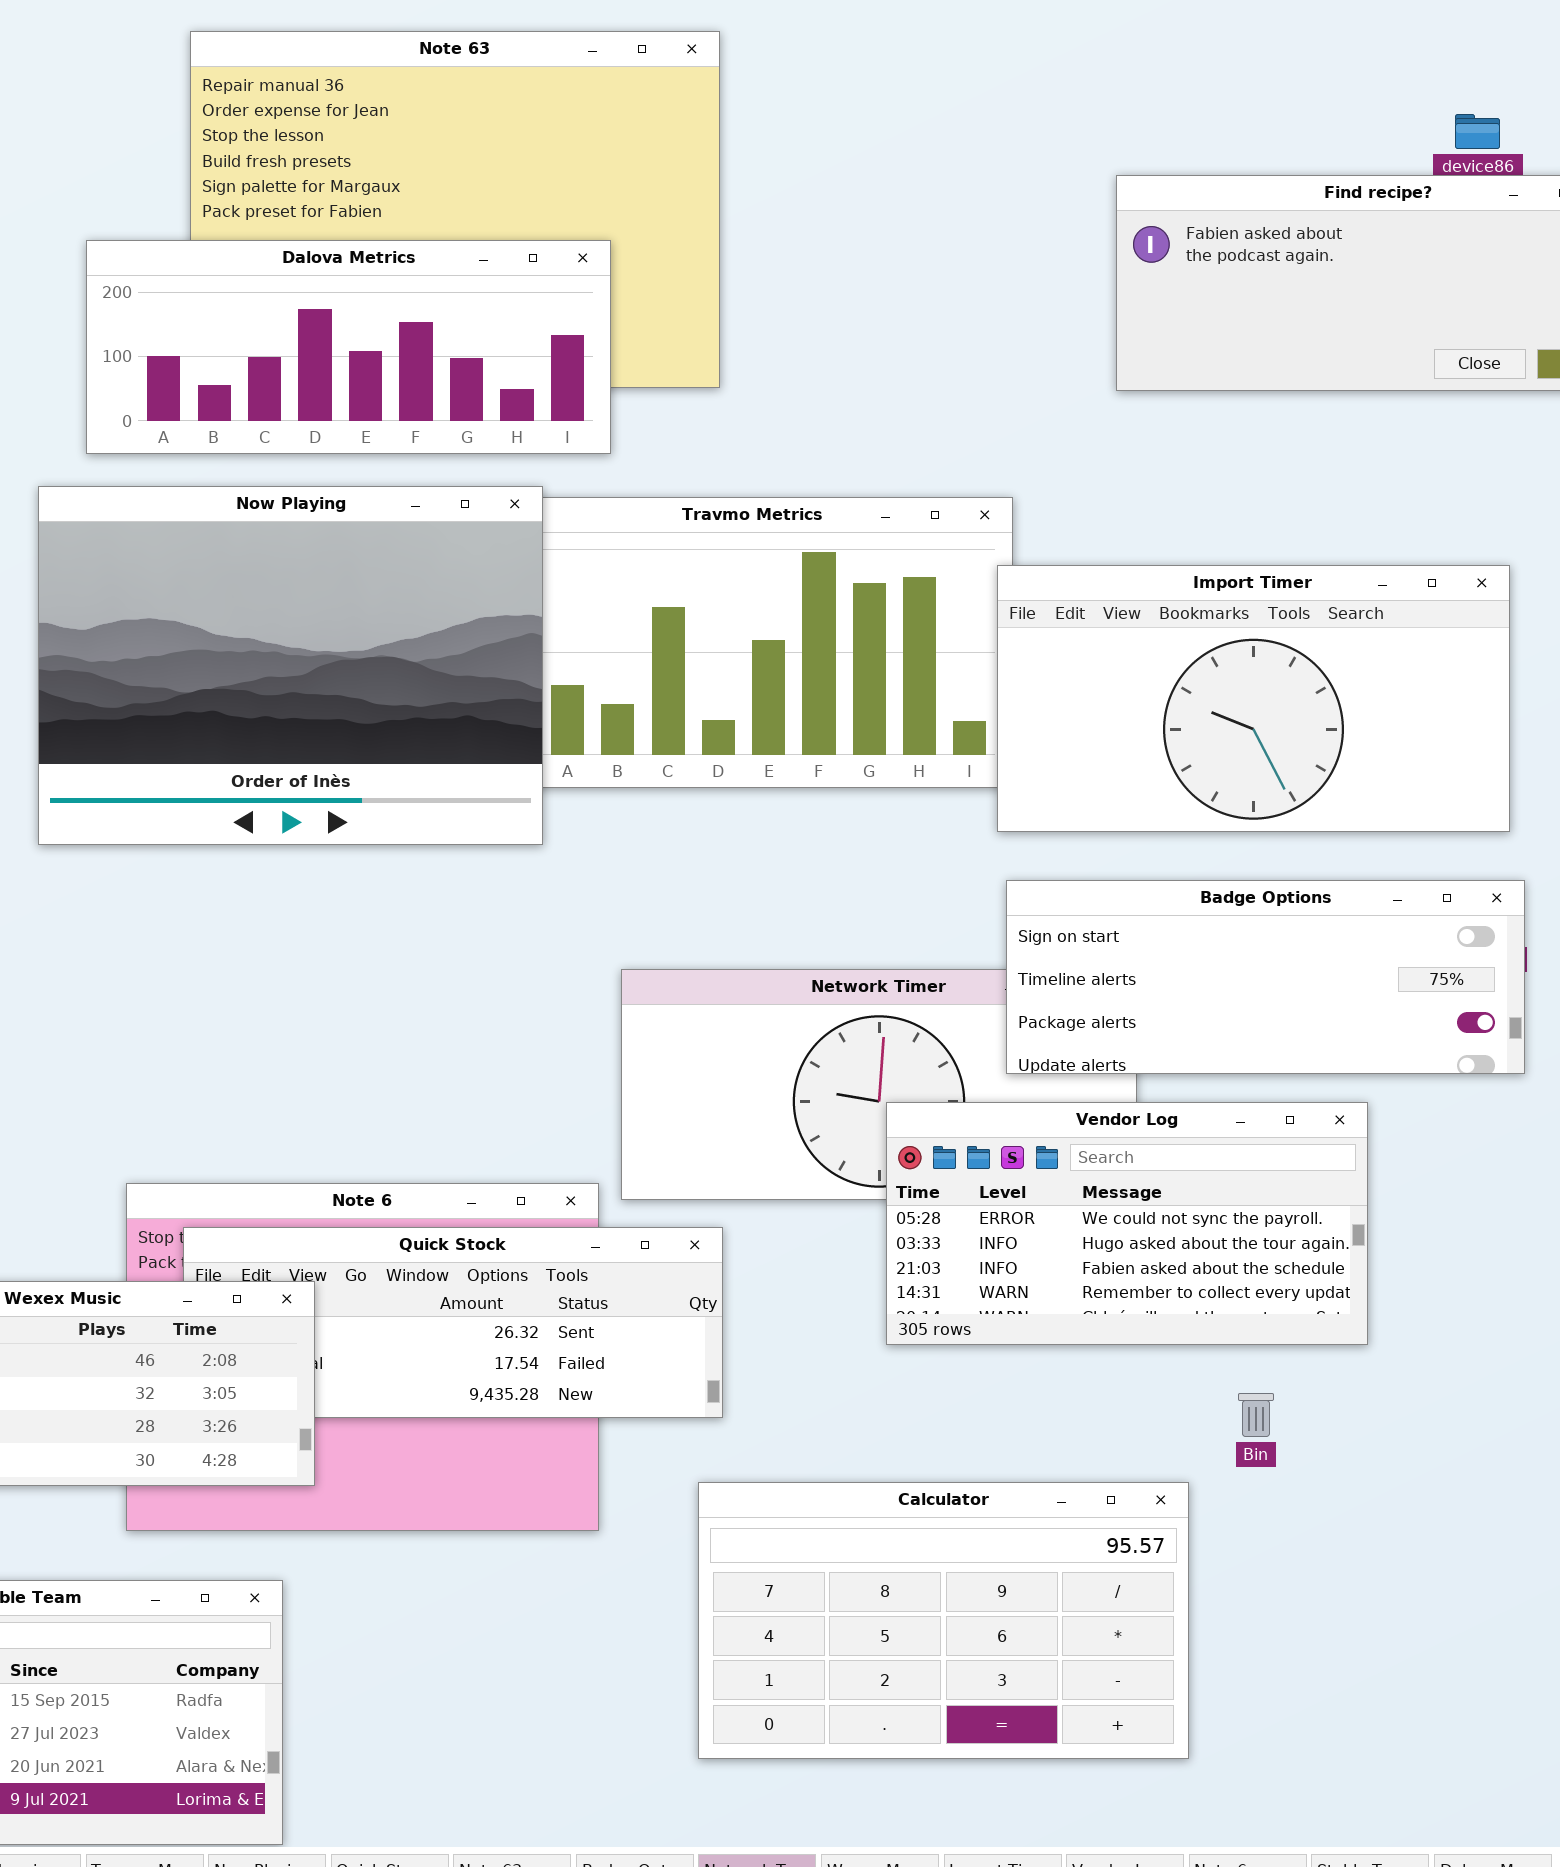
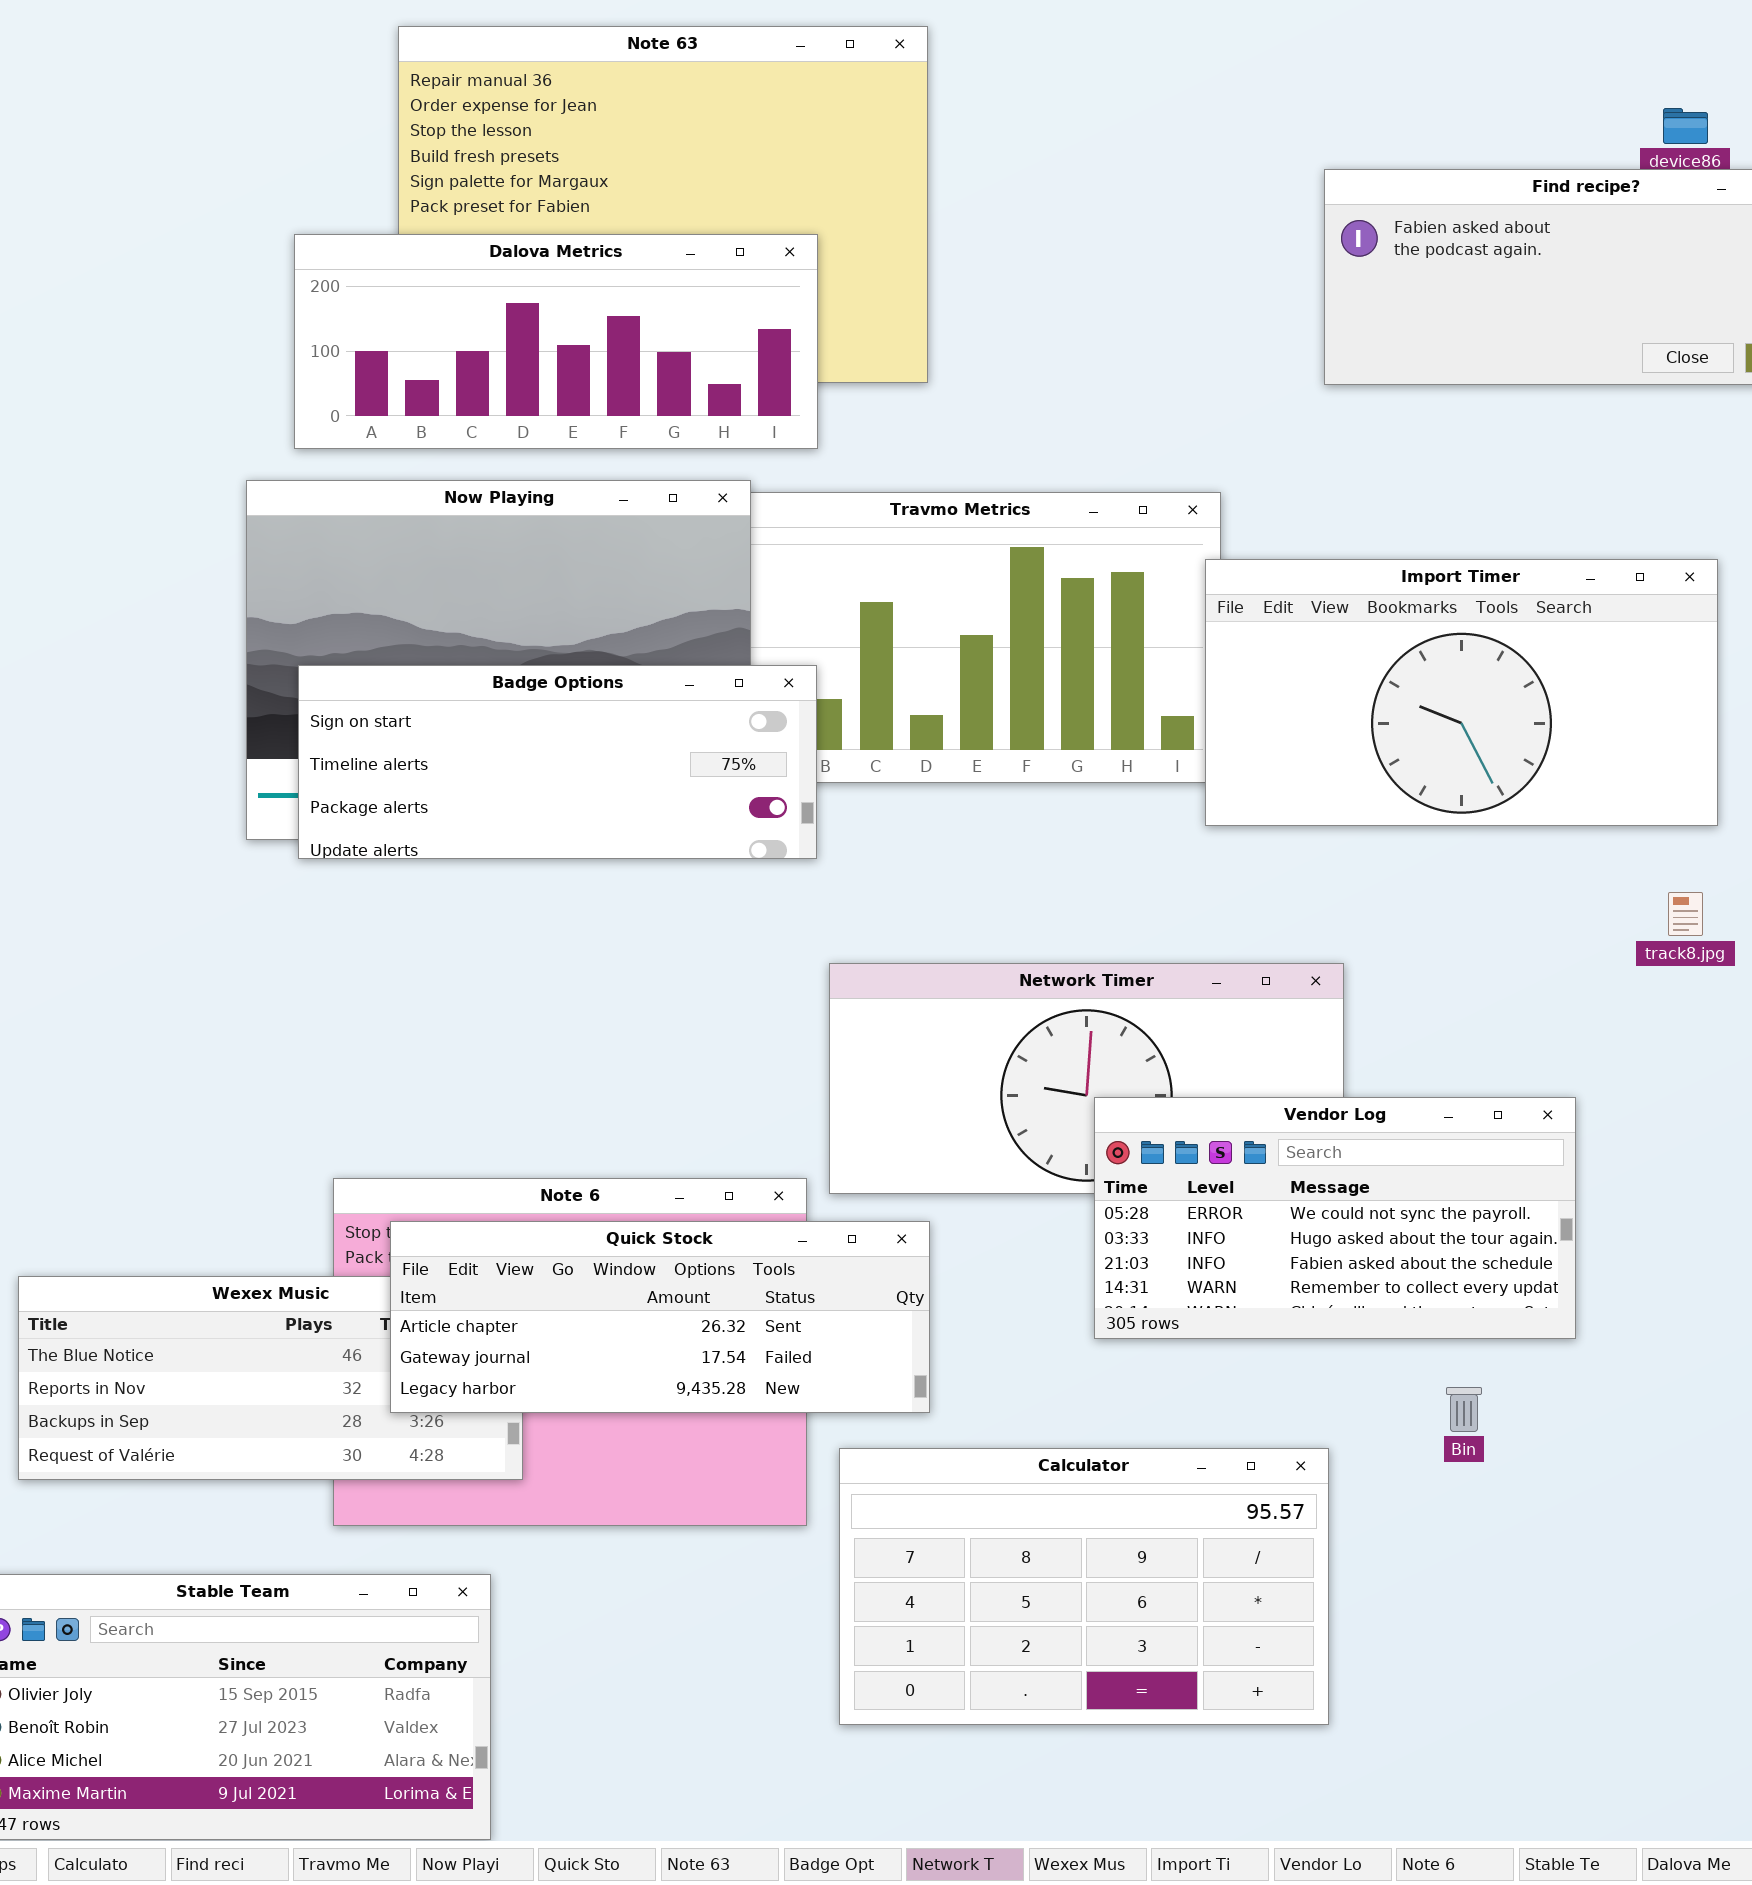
Badge Options: [1006,880,1525,1074] -> [298,665,817,859], moved
Quick Stock: [183,1227,723,1418] -> [390,1221,930,1413], raised
Calculator: [698,1482,1189,1759] -> [839,1448,1329,1725], moved

